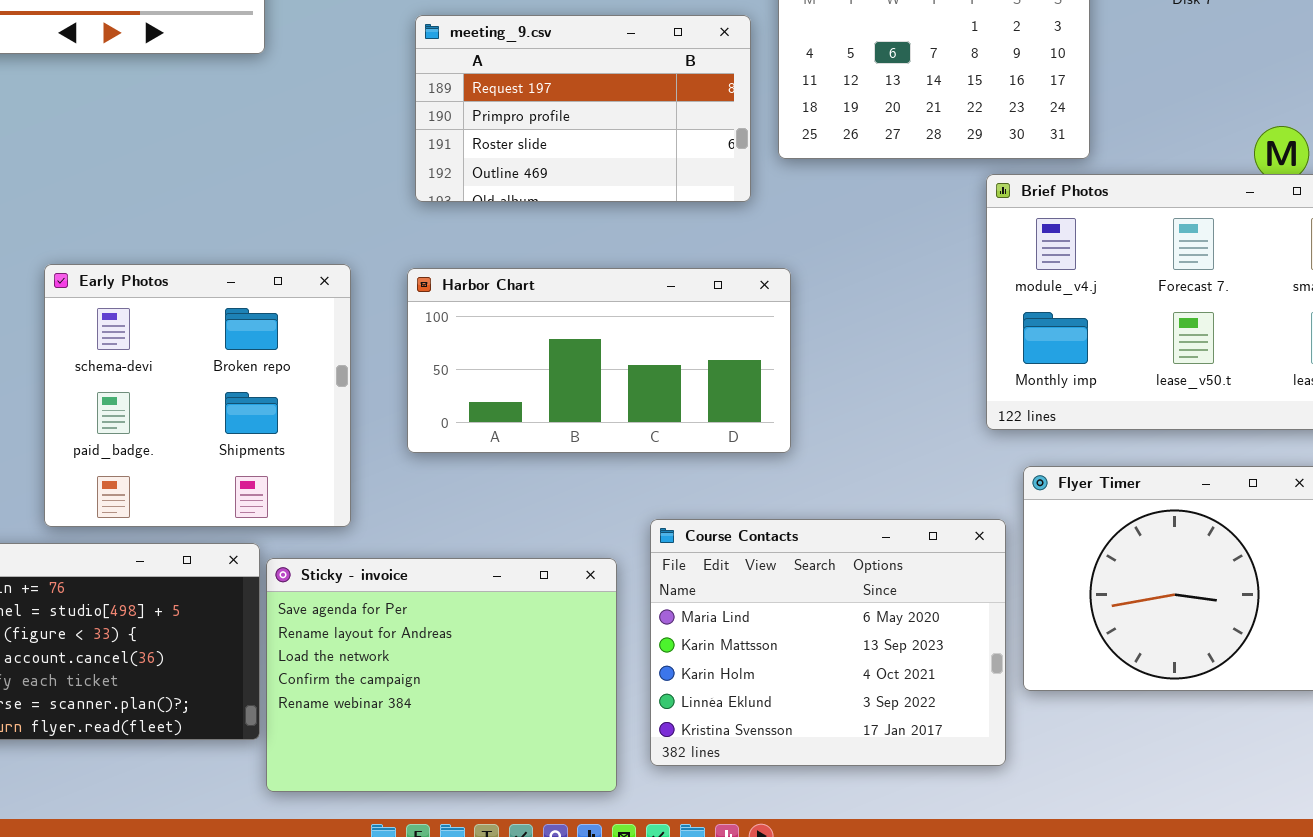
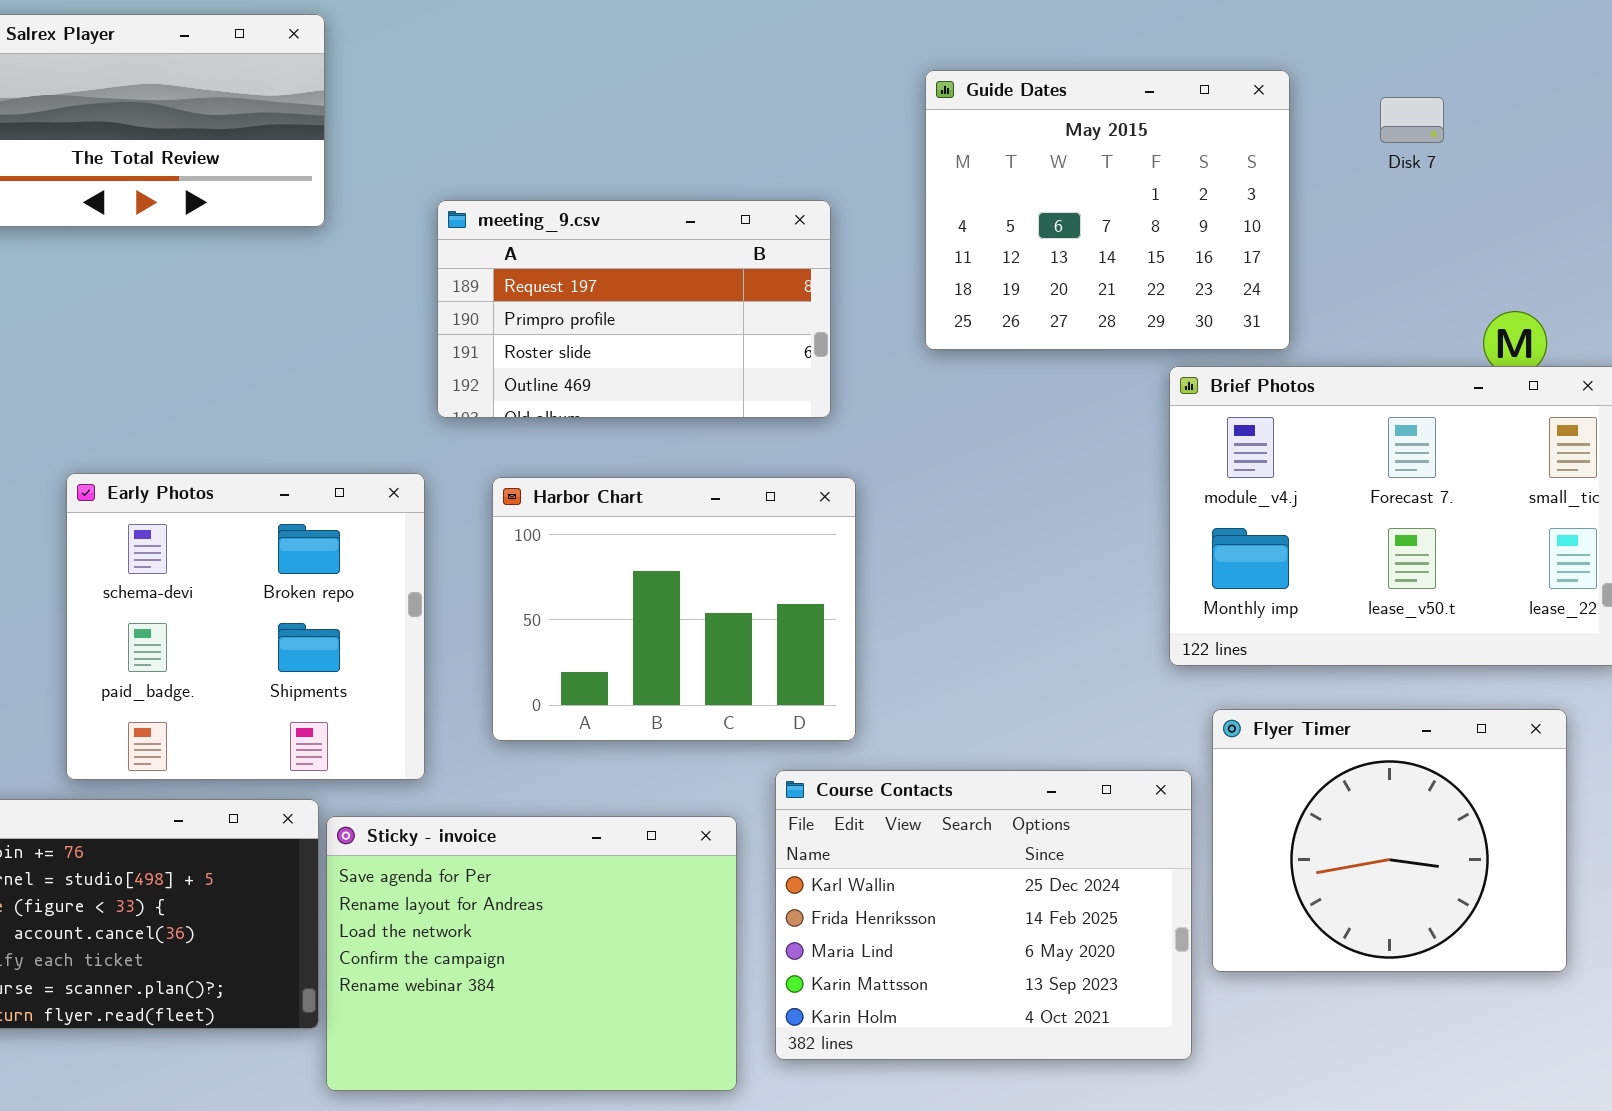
meeting_9.csv: [415,15,751,202] -> [437,200,831,418], moved
Harbor Chart: [407,268,791,453] -> [492,477,856,741], resized
Course Contacts: [650,519,1006,766] -> [775,770,1192,1060], scrolled up 2 rows

